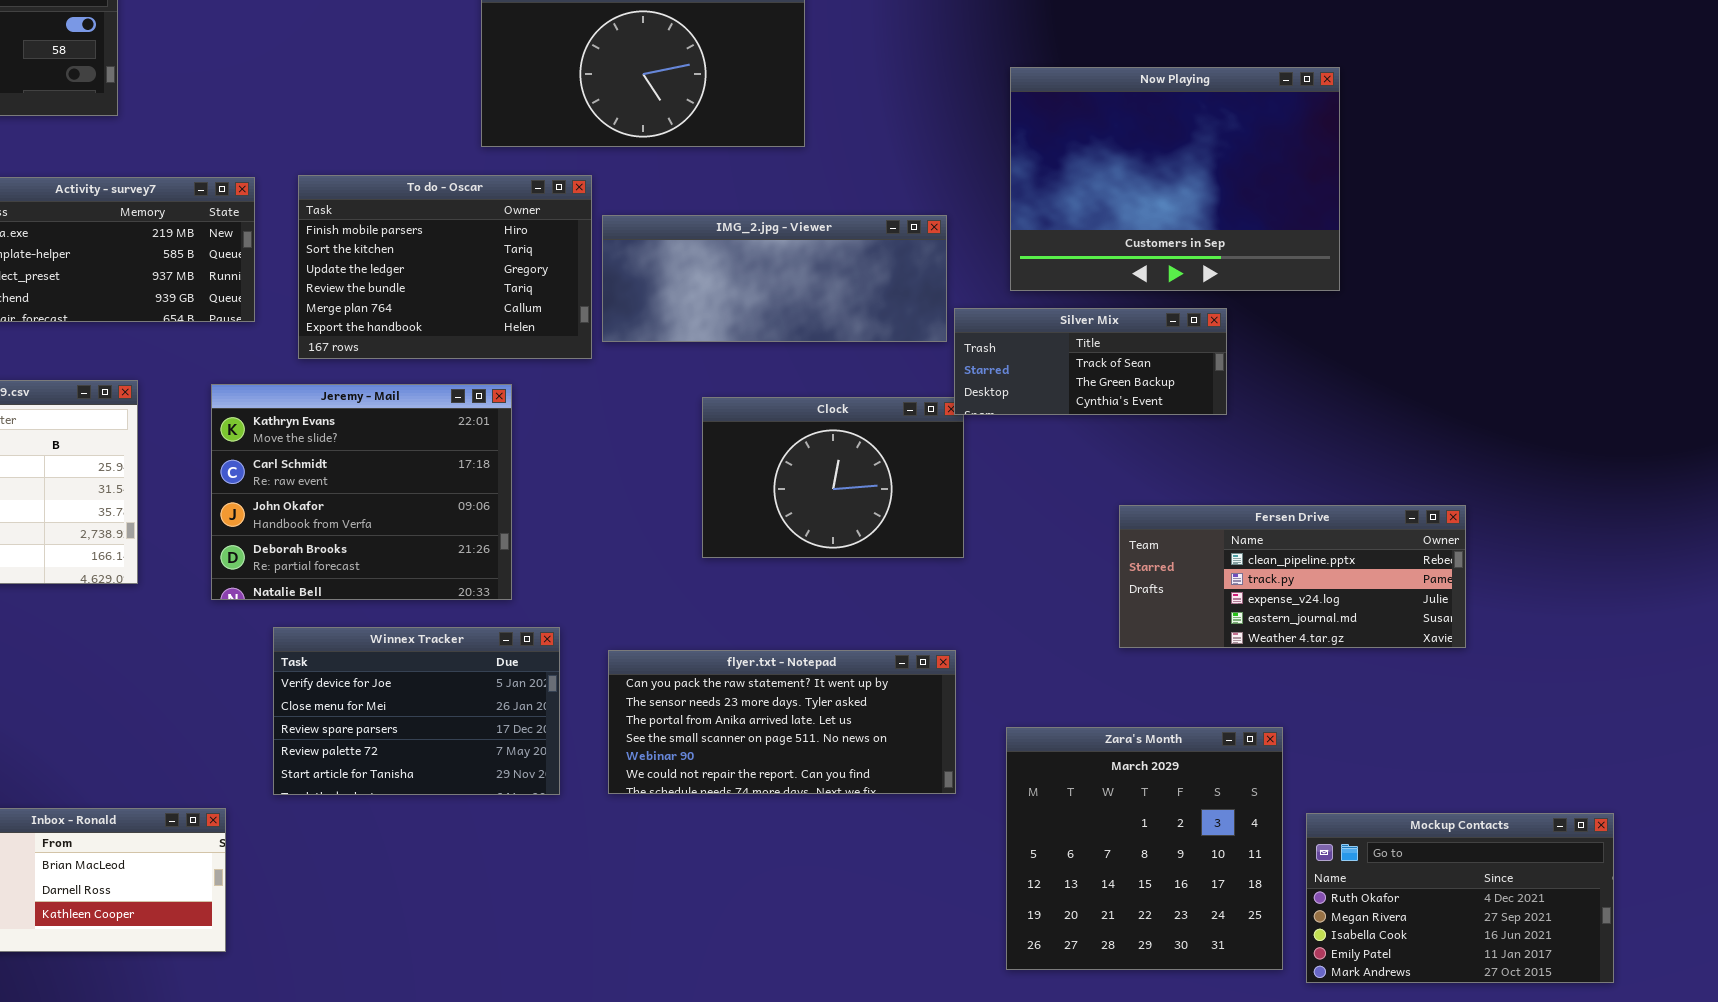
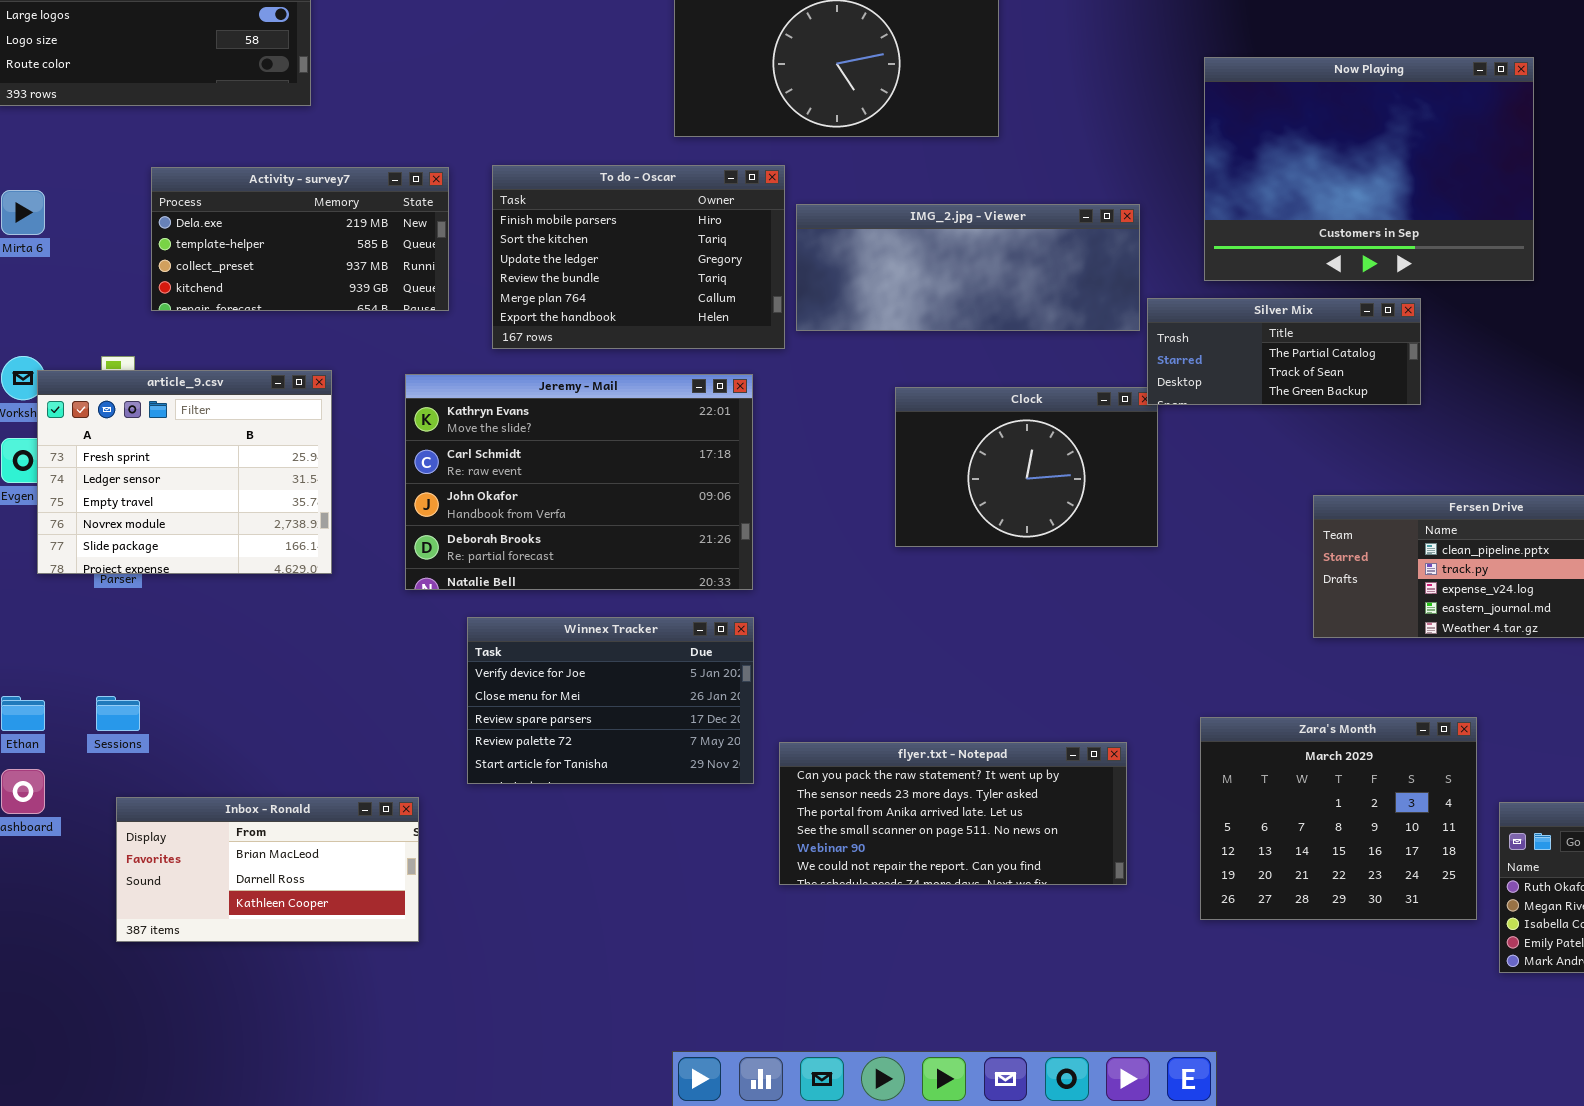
Silver Mix: [954,308,1227,415] -> [1147,298,1421,405], scrolled up 1 row
Jeremy - Mail: [211,384,512,600] -> [405,374,753,590], resized
flyer.txt - Notepad: [608,650,956,794] -> [779,742,1127,885], moved
Zara's Month: [1006,727,1283,970] -> [1200,717,1477,920], resized

